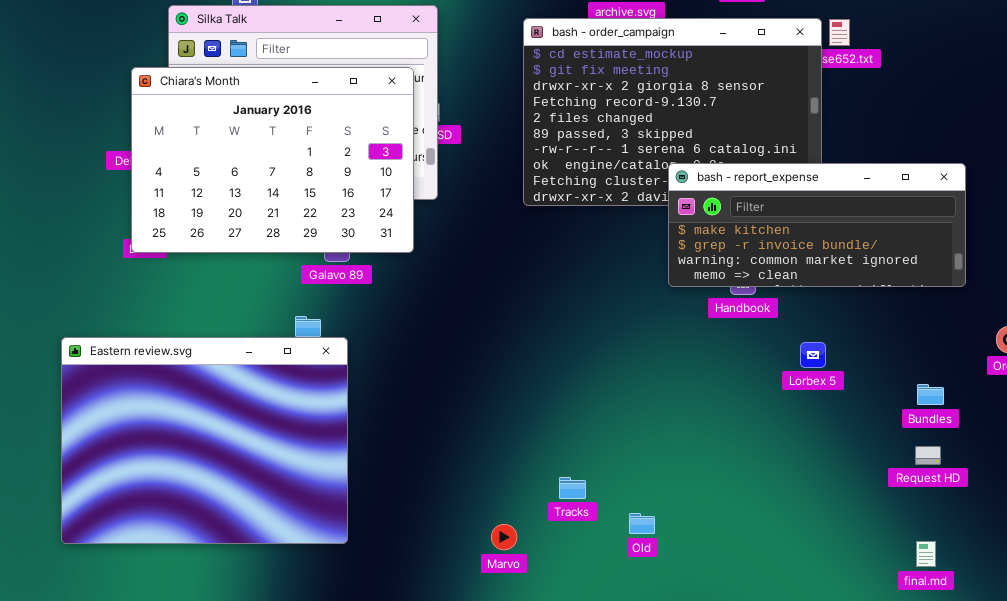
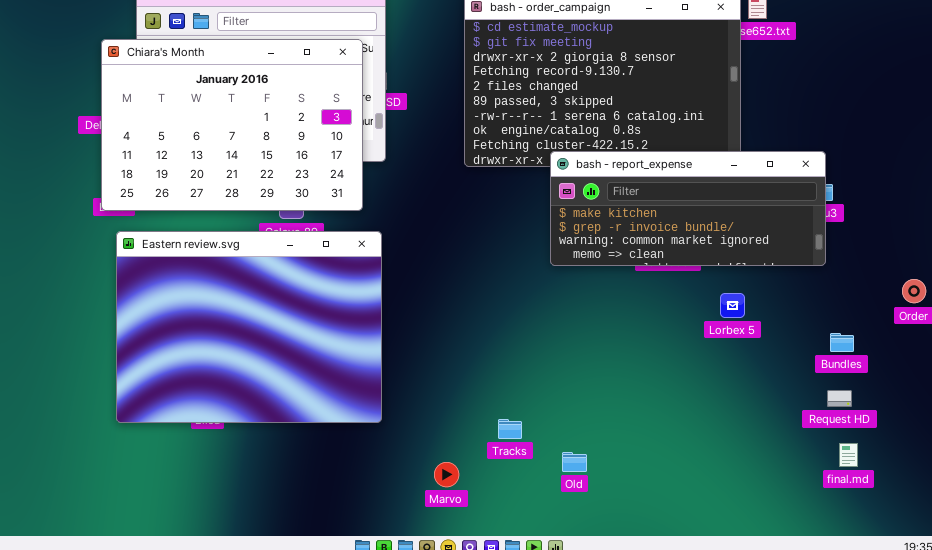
bash - report_expense: [668,163,966,287] -> [550,151,826,266], moved
Eastern review.svg: [61,337,348,544] -> [116,231,382,423], moved
final.md: [916,541,936,567] -> [839,443,858,467], moved

